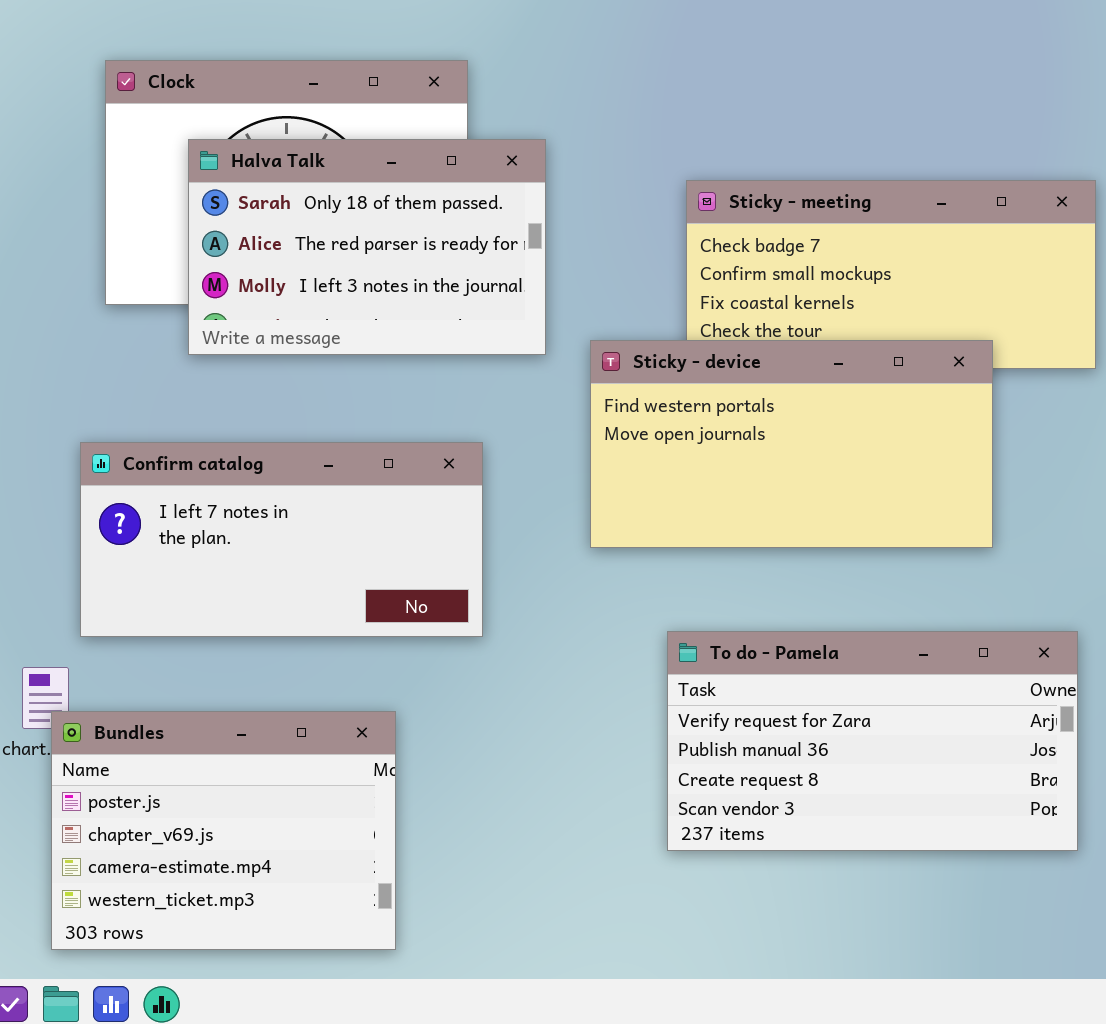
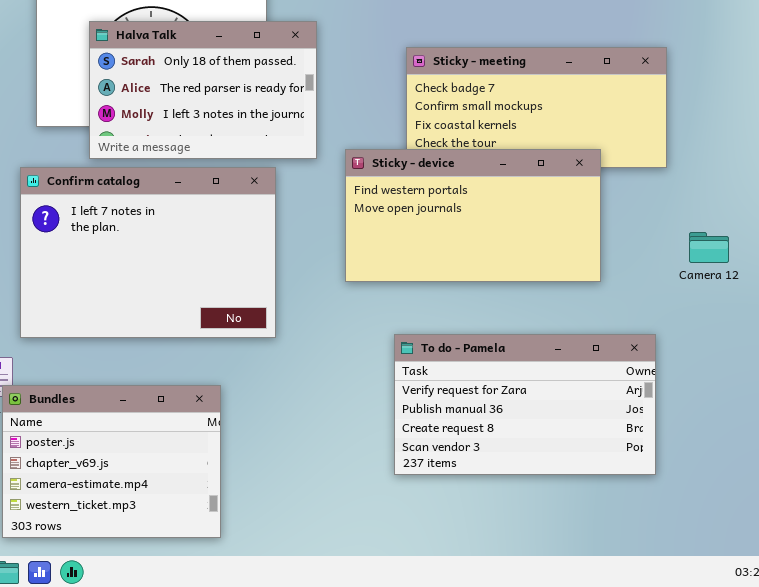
Confirm catalog: [80,442,483,637] -> [20,167,276,338], resized

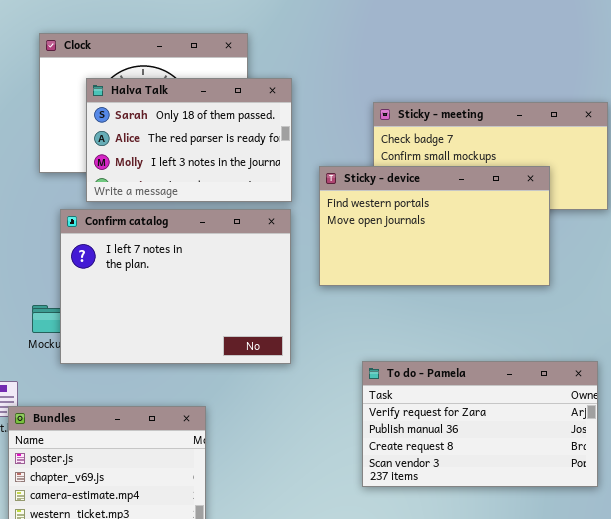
Sticky - device: [345,149,601,282] -> [319,166,550,286], moved
Confirm catalog: [20,167,276,338] -> [60,209,291,364], moved

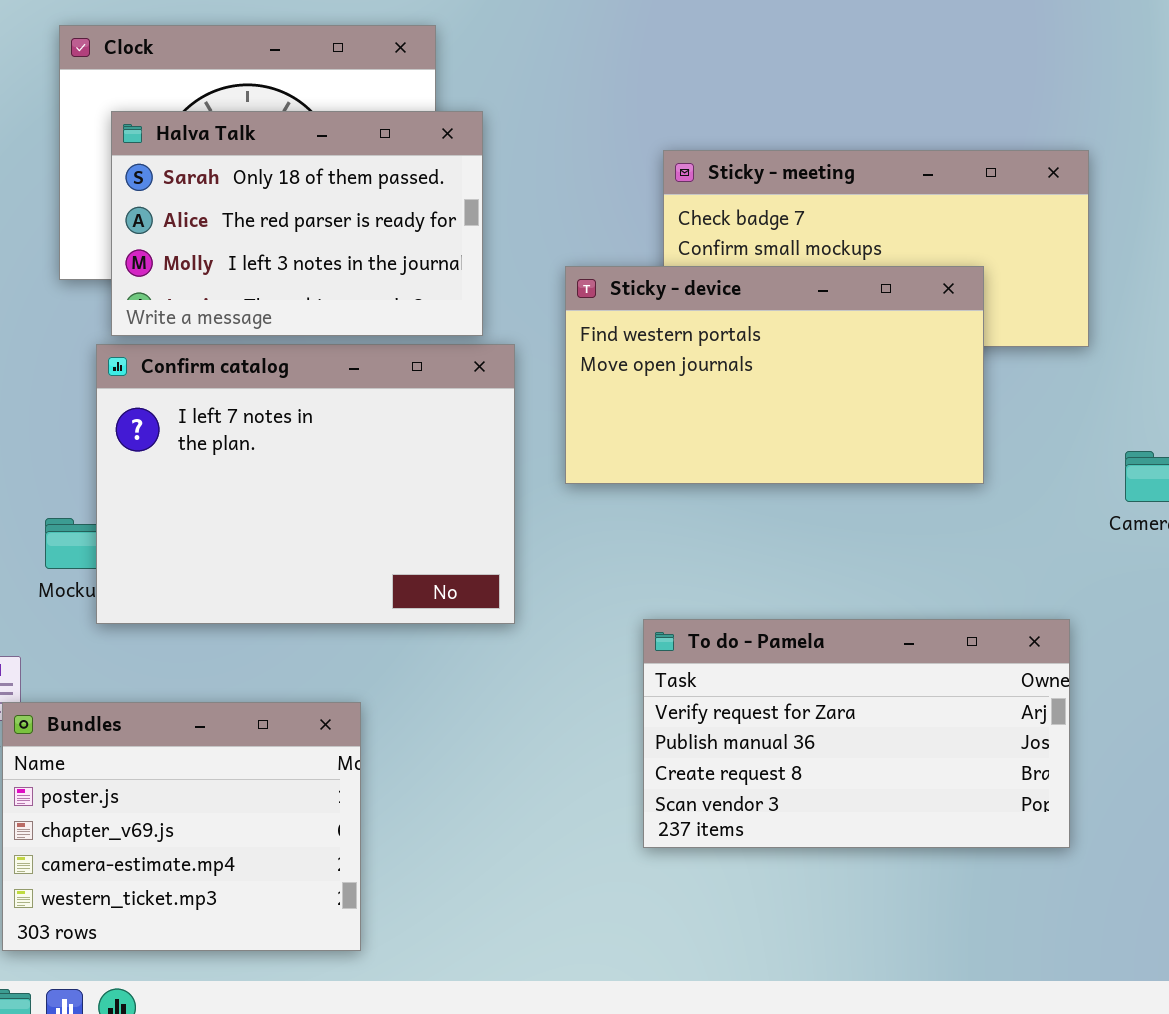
Halva Talk: [86,78,292,202] -> [111,111,483,336], moved

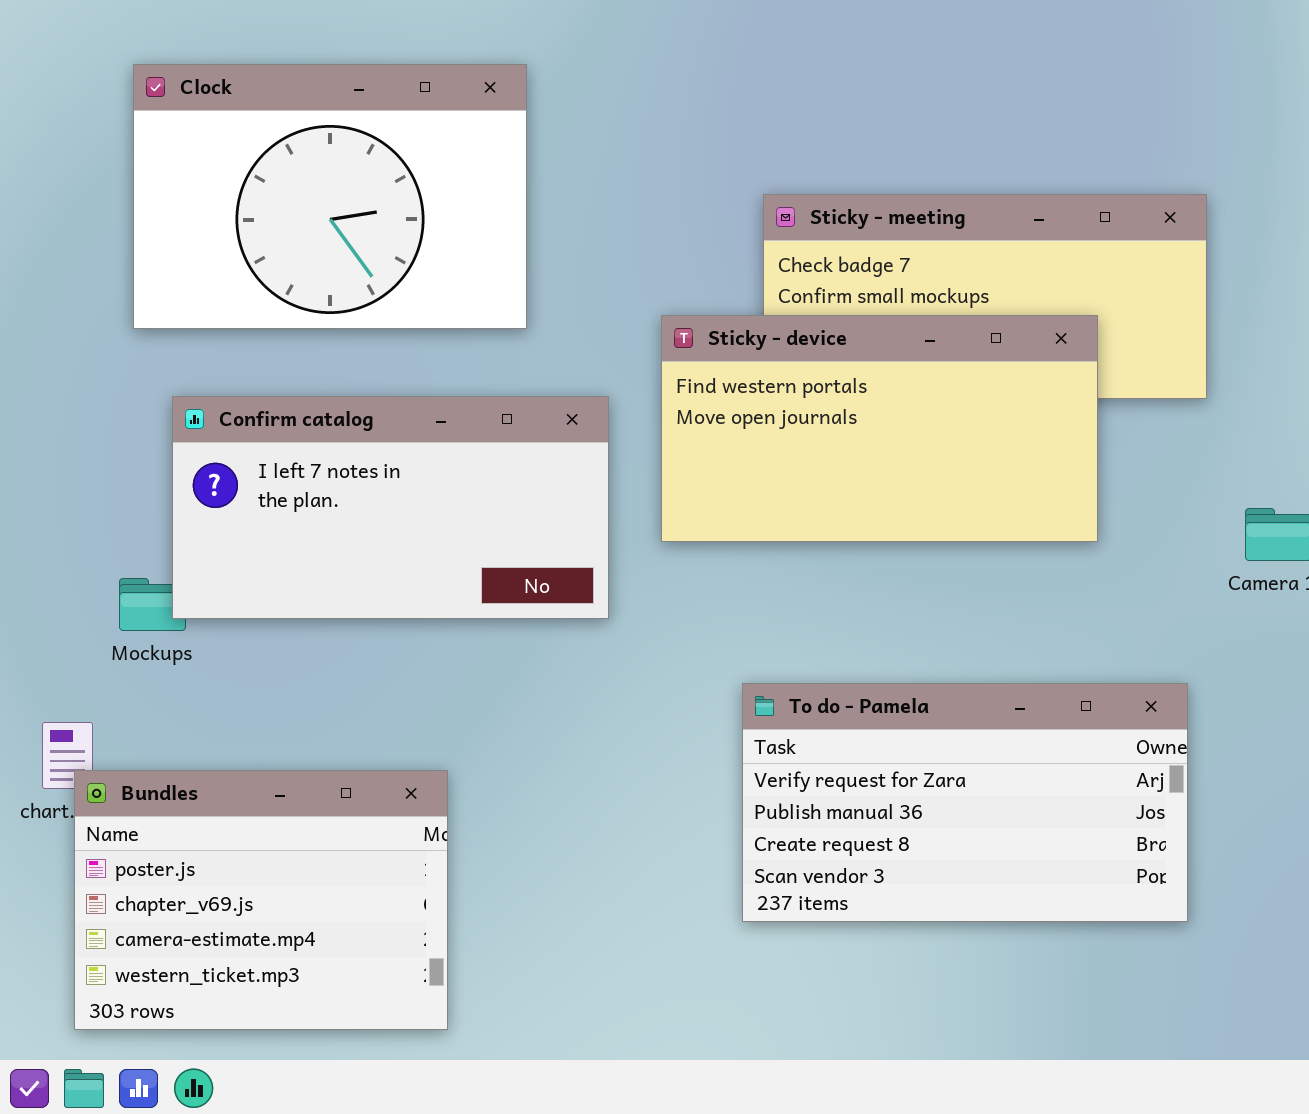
Halva Talk: [111,111,483,336] -> none, closed
Confirm catalog: [96,344,515,624] -> [172,396,609,619], resized

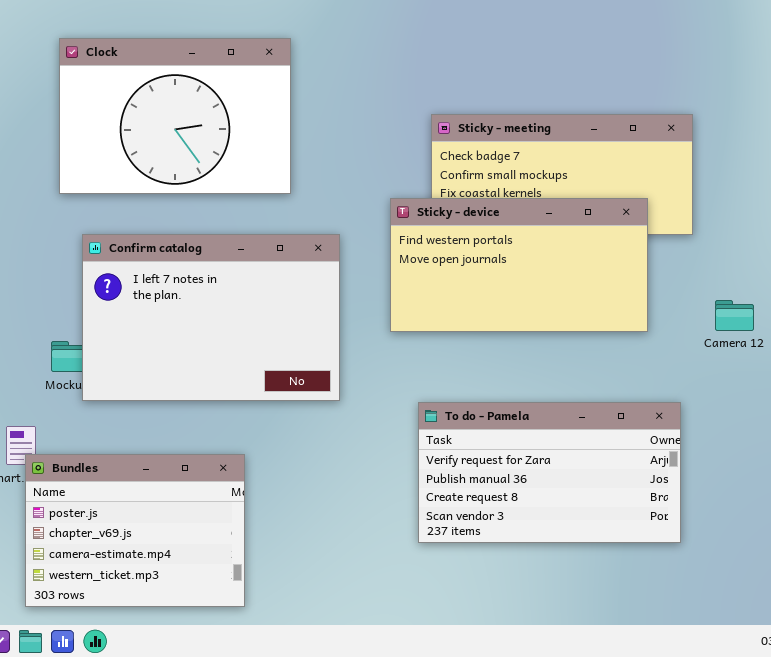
Sticky - device: [661,315,1098,542] -> [390,198,648,332], moved
Confirm catalog: [172,396,609,619] -> [82,234,340,401], resized

